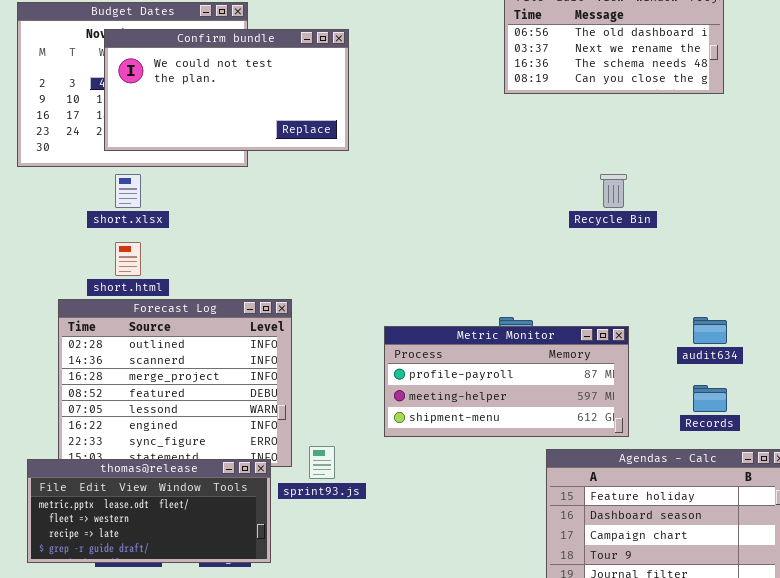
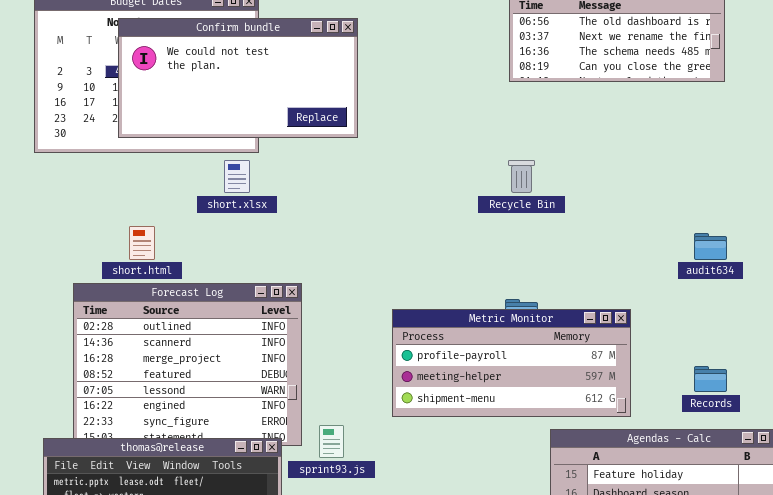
short.xlsx: [115,174,141,208] -> [224,160,250,193], moved
Recycle Bin: [600,174,627,208] -> [508,160,535,193], moved
audit634: [693,317,727,344] -> [694,233,727,260], moved

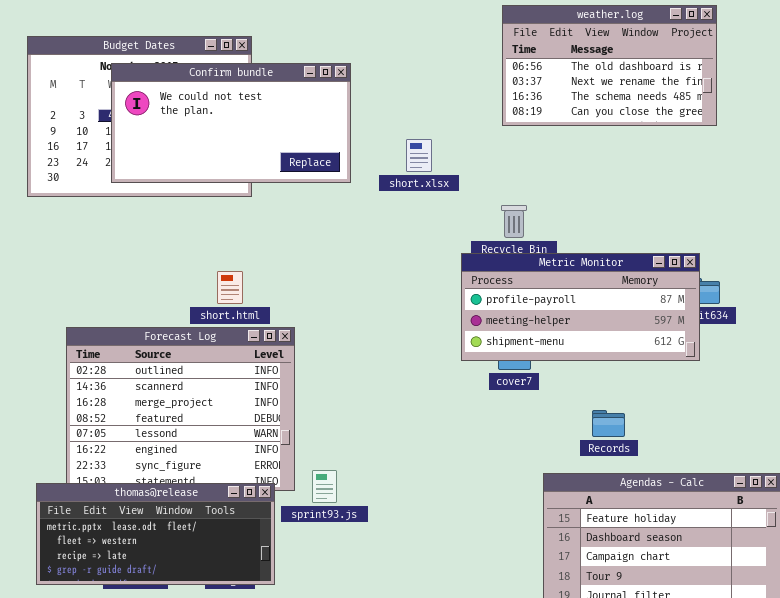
short.xlsx: [224,160,250,193] -> [406,139,432,172], moved
short.html: [129,226,155,260] -> [217,271,243,304], moved
Metric Monitor: [392,309,631,417] -> [461,253,700,361], moved
Records: [694,366,727,392] -> [592,410,625,437], moved

